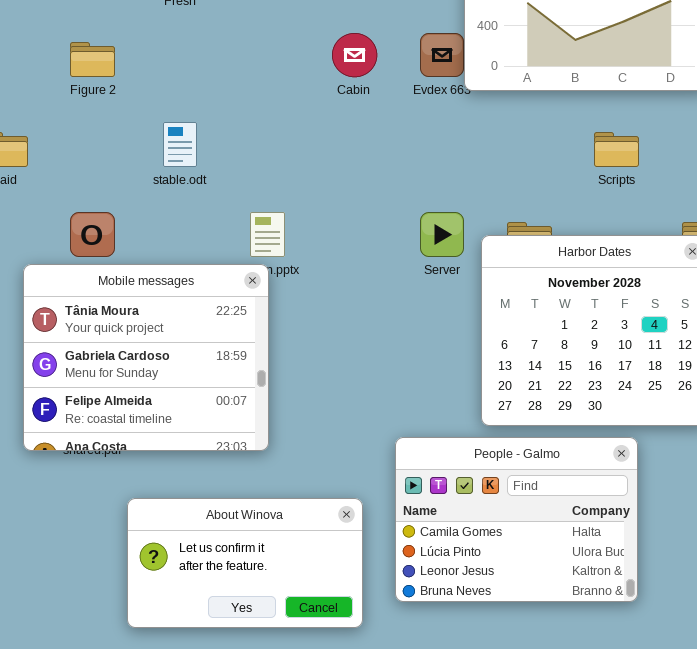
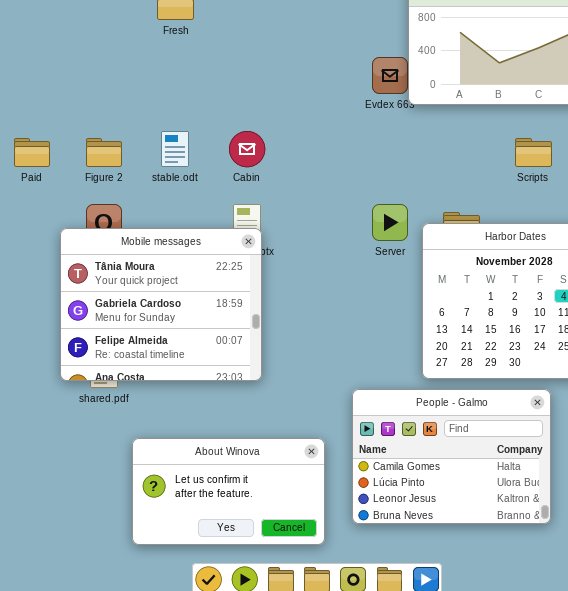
Cabin: [332,33,377,77] -> [229,131,265,167], moved
Figure 2: [70,42,115,77] -> [86,138,122,167], moved
Mobile messages: [23,264,269,451] -> [60,228,262,381], moved

